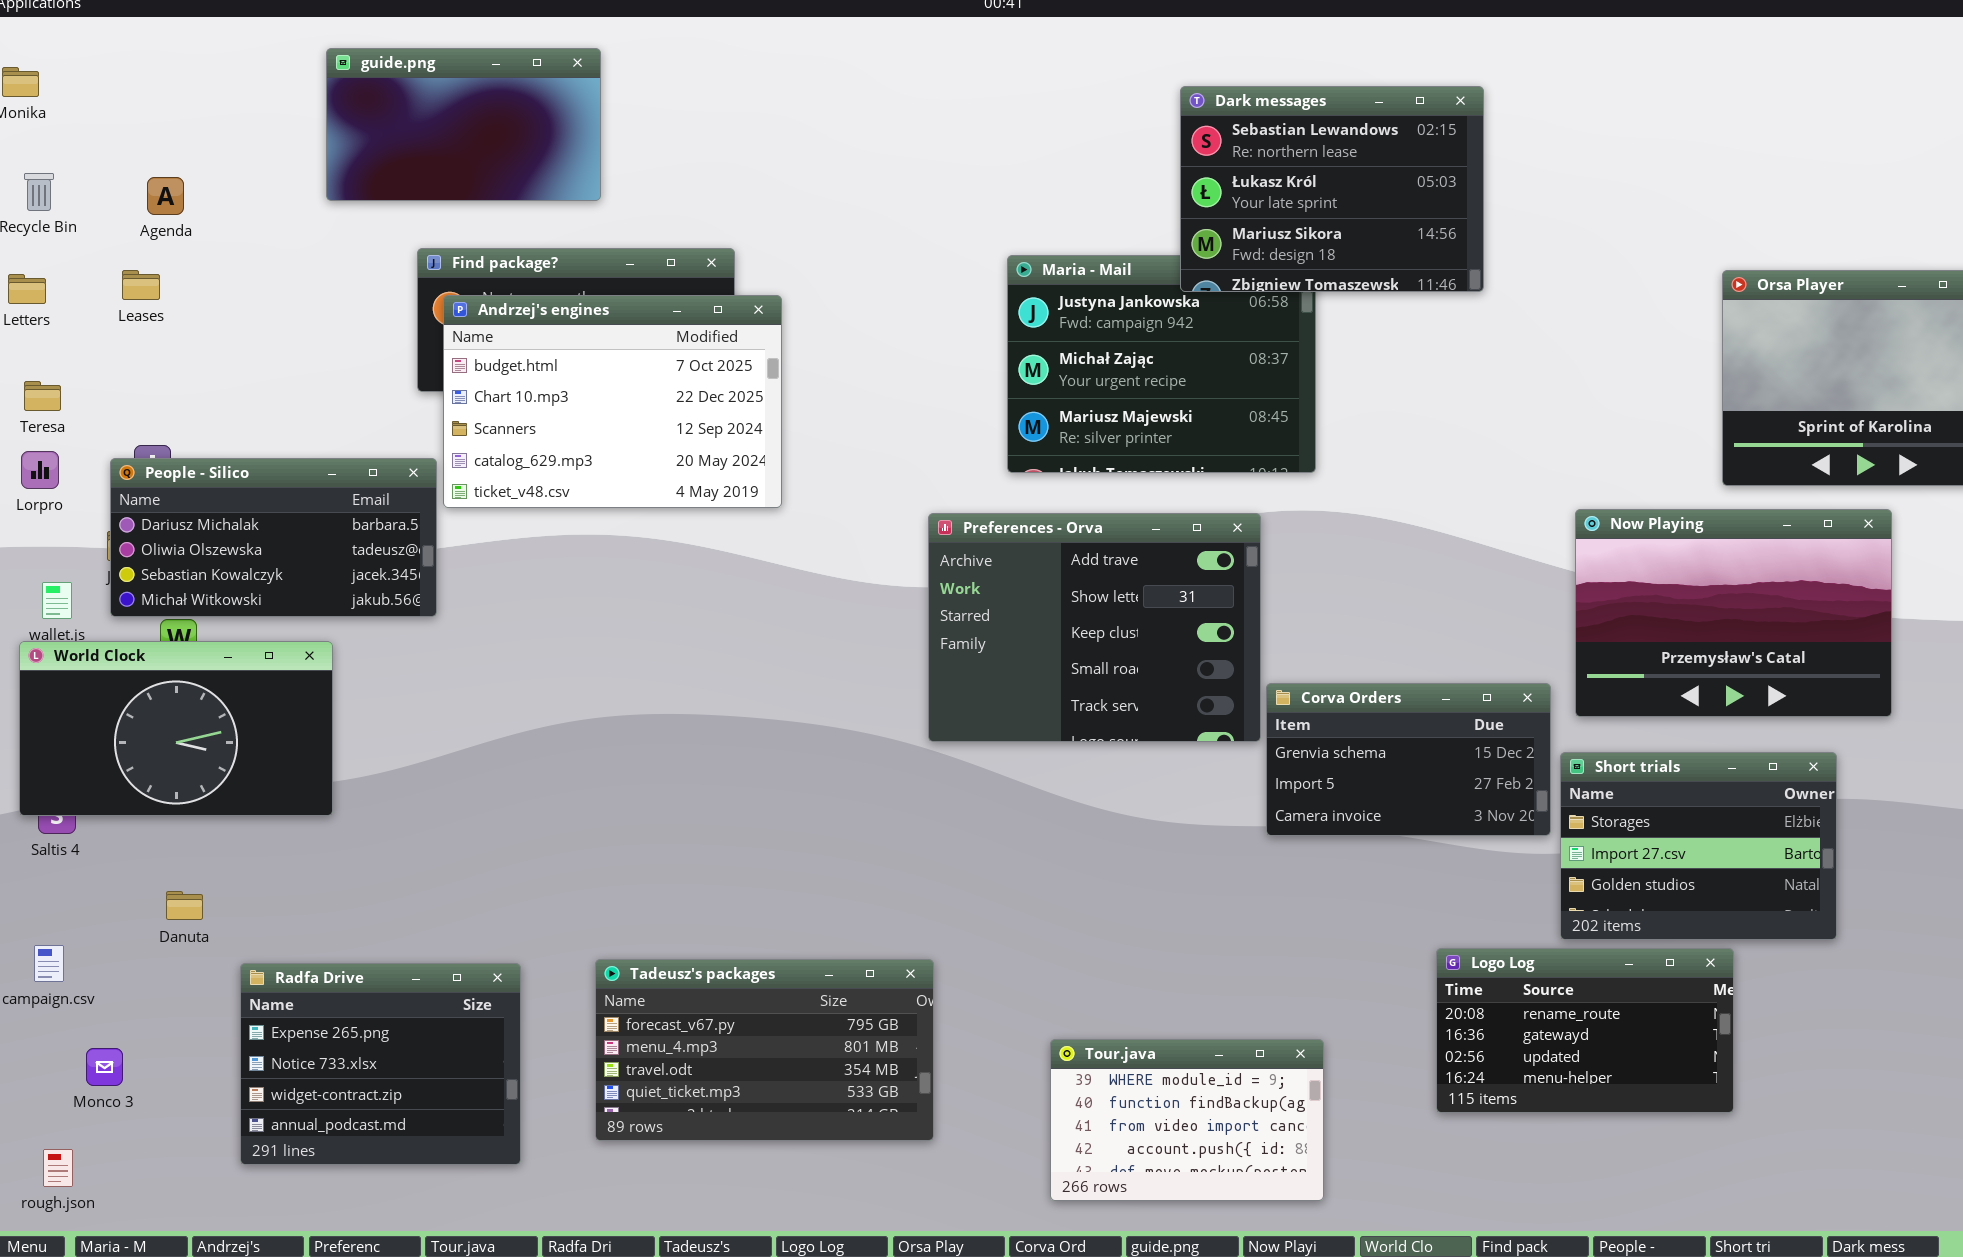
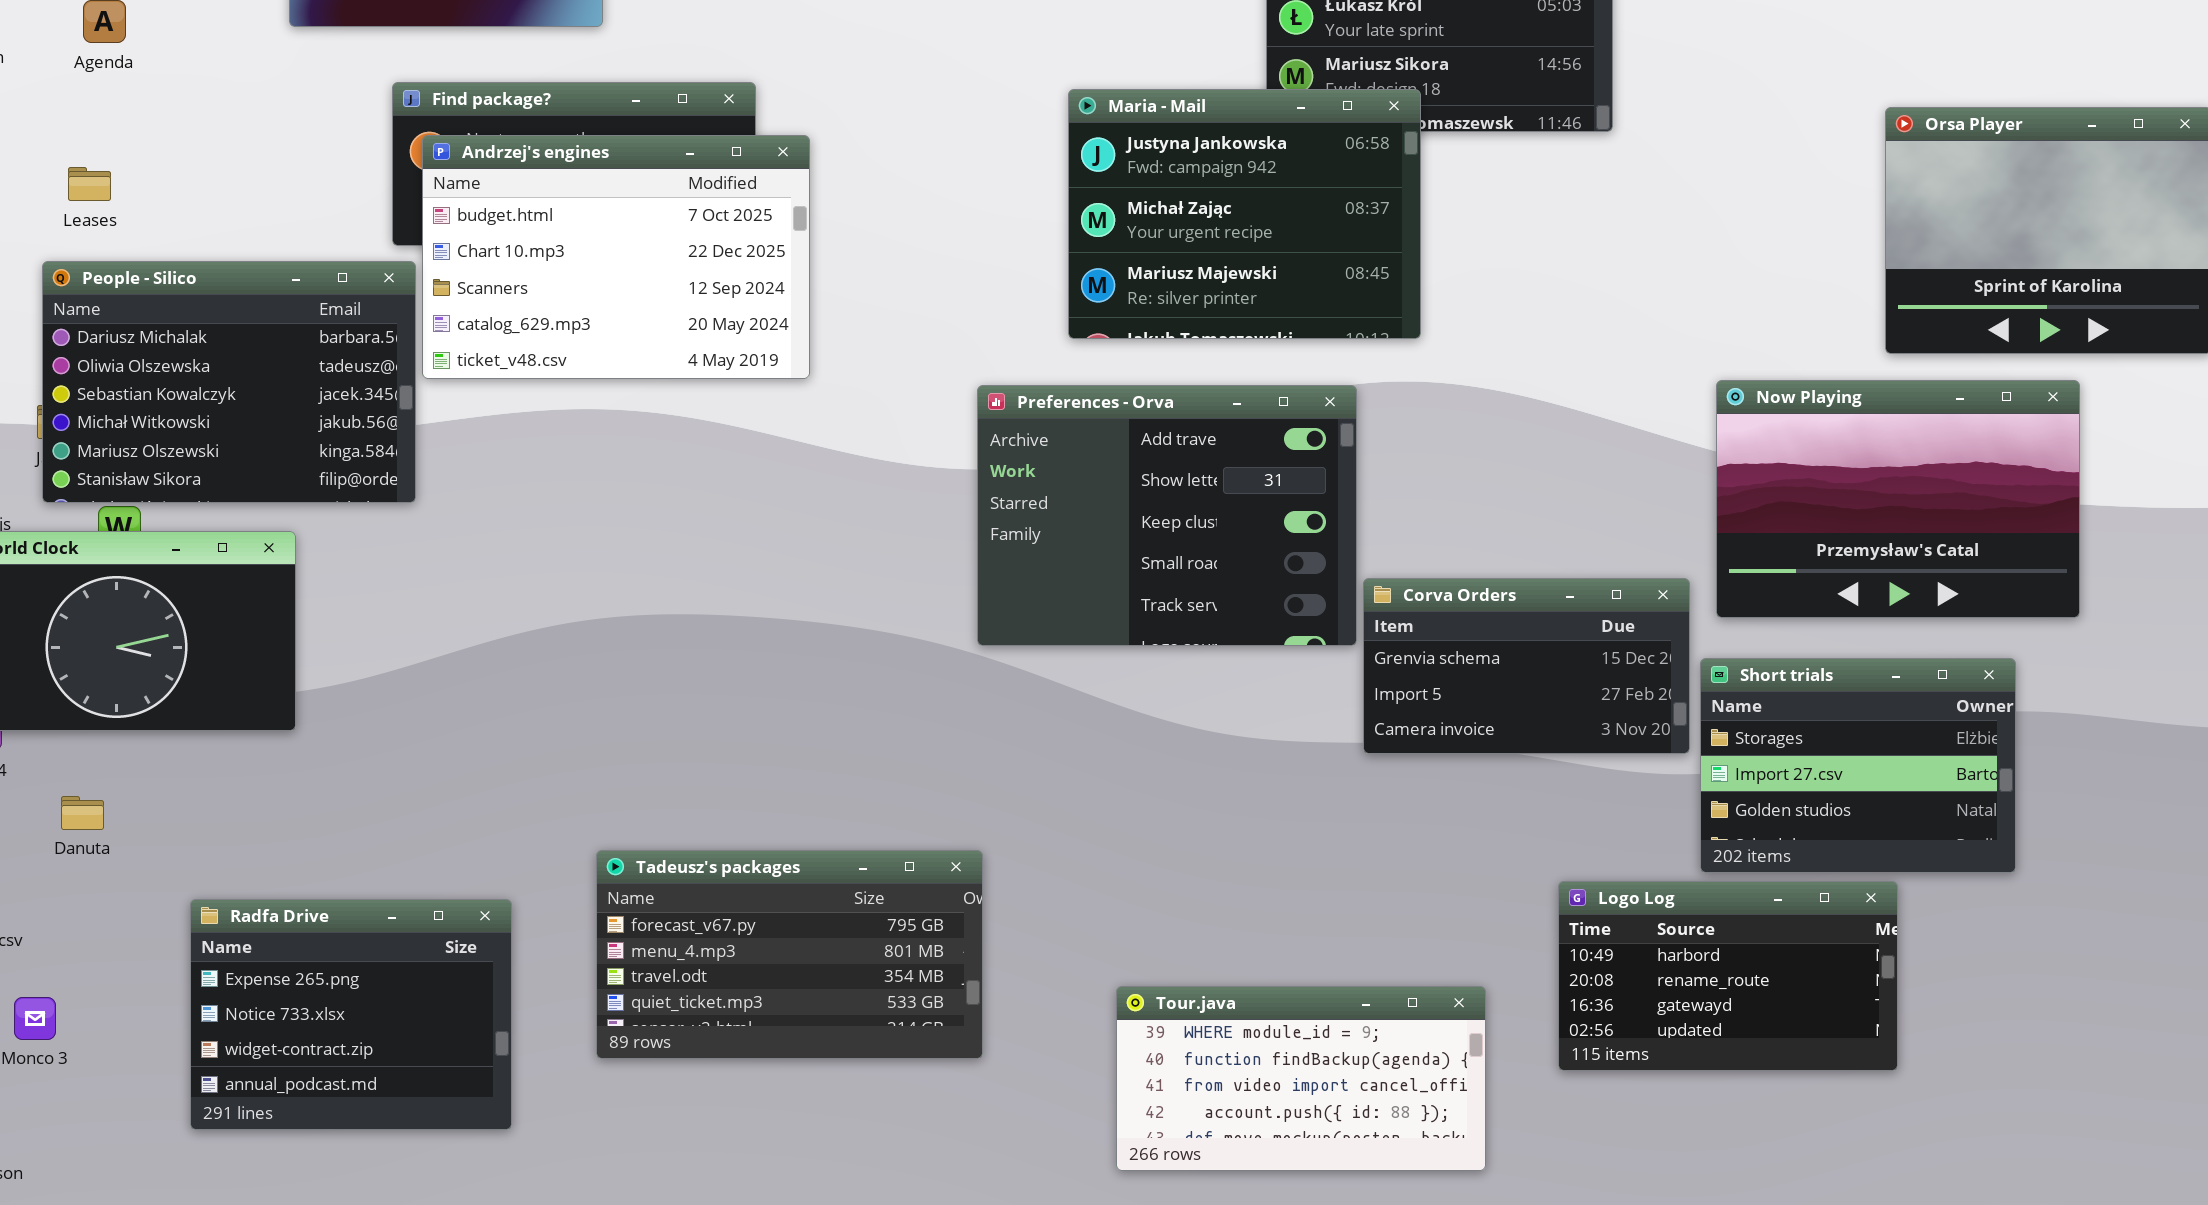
Maria - Mail: [1007,255,1316,473] -> [1068,89,1421,339], raised
Leases: [122,270,160,300] -> [68,167,111,201], moved
People - Silico: [110,458,437,617] -> [42,261,416,503], resized
Danuta: [166,891,203,920] -> [61,796,104,830], moved
Logo Log: [1436,948,1734,1113] -> [1558,881,1898,1071], scrolled up 1 row
Tadeusz's packages: [595,959,934,1141] -> [596,850,983,1059], moved
Tour.java: [1050,1039,1324,1201] -> [1116,986,1486,1171], resized

